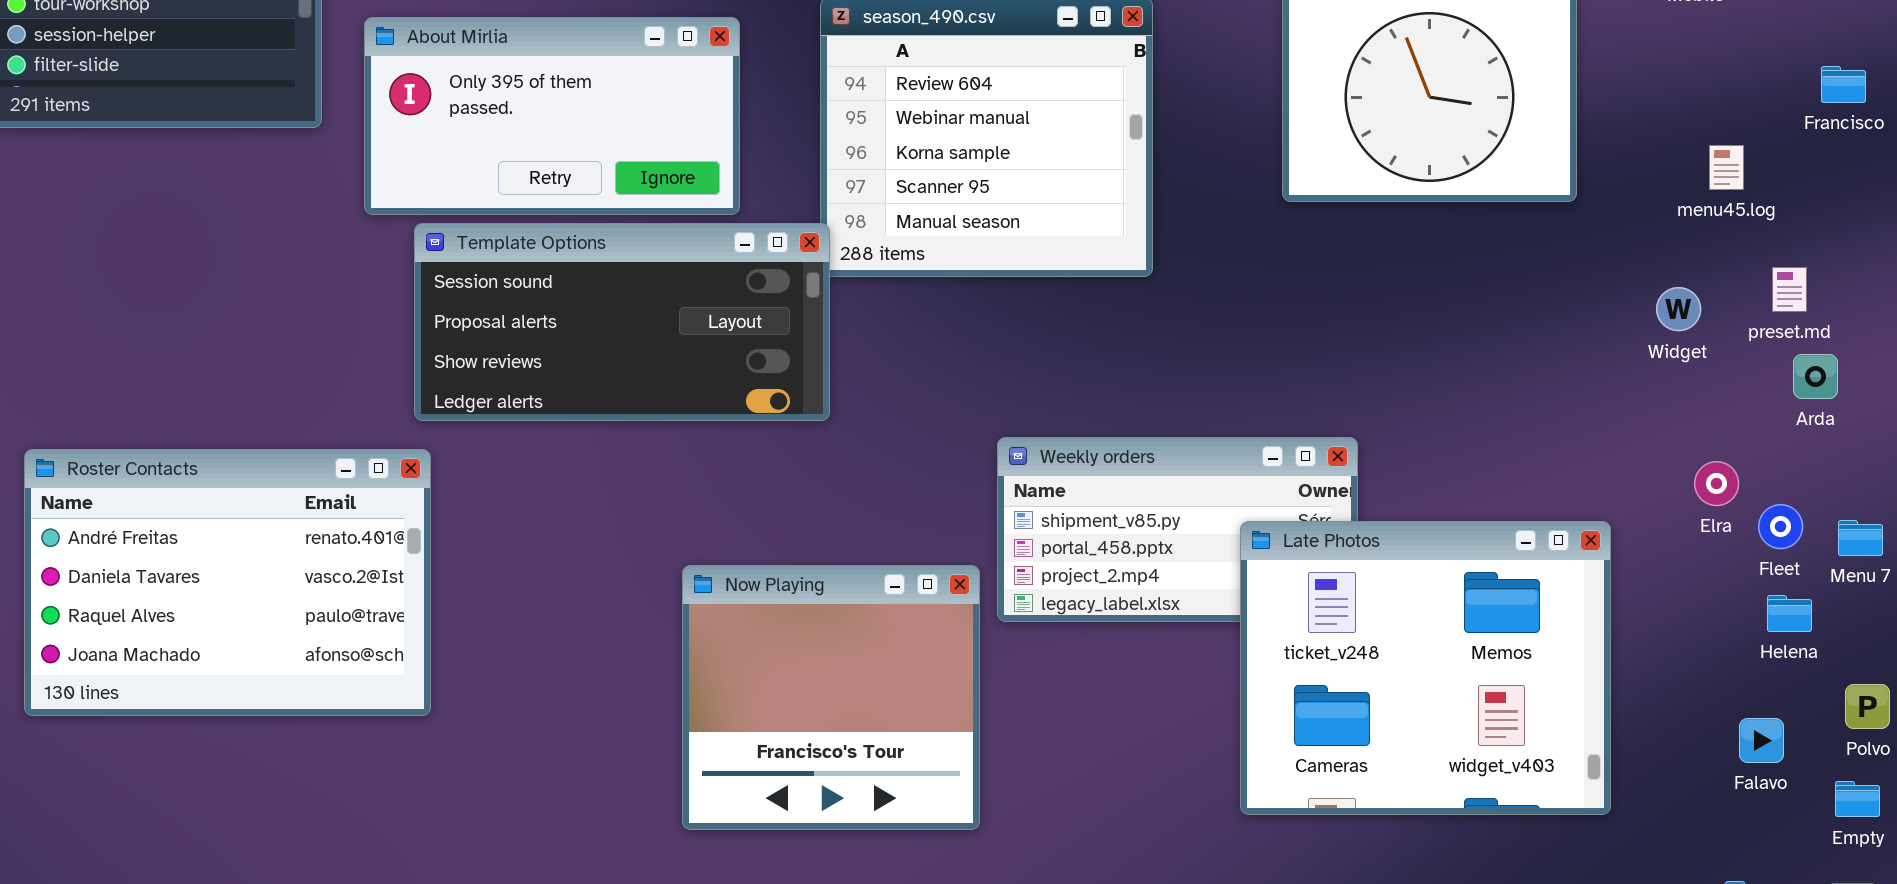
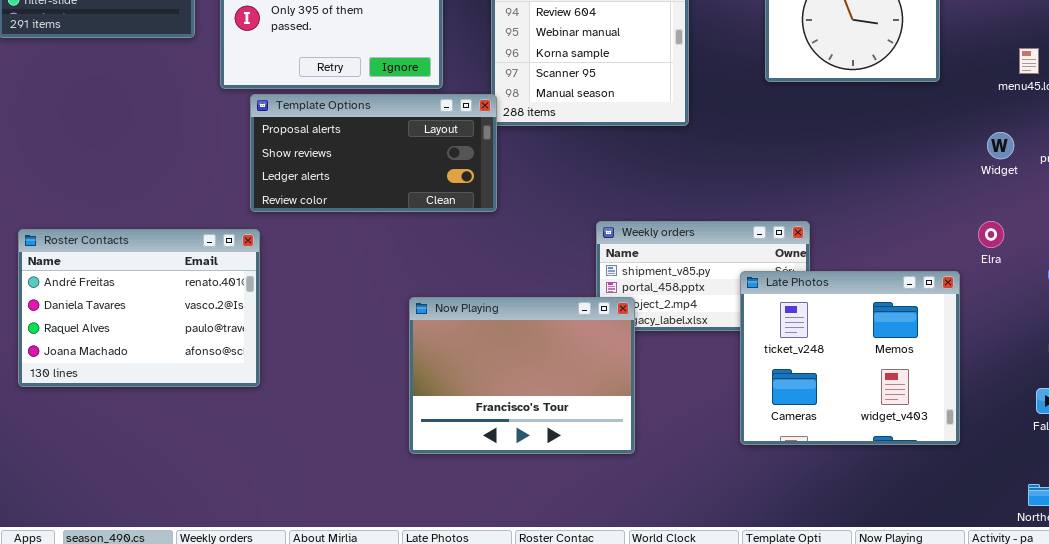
Template Options: [414,223,830,421] -> [250,94,497,212], scrolled down 1 row
Elra: [1694,461,1739,506] -> [978,221,1004,248], moved
Now Playing: [682,565,980,830] -> [409,297,635,454], resized

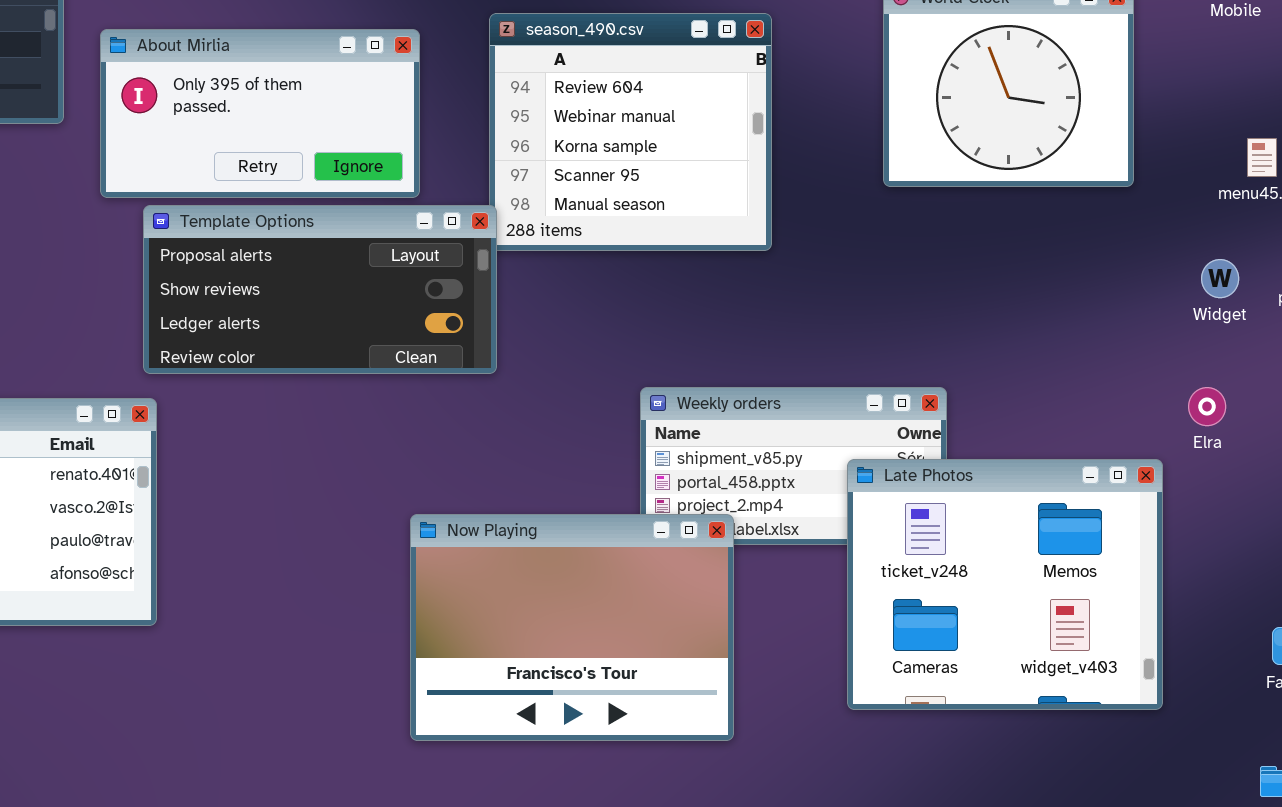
Now Playing: [409,297,635,454] -> [410,514,734,741], moved

